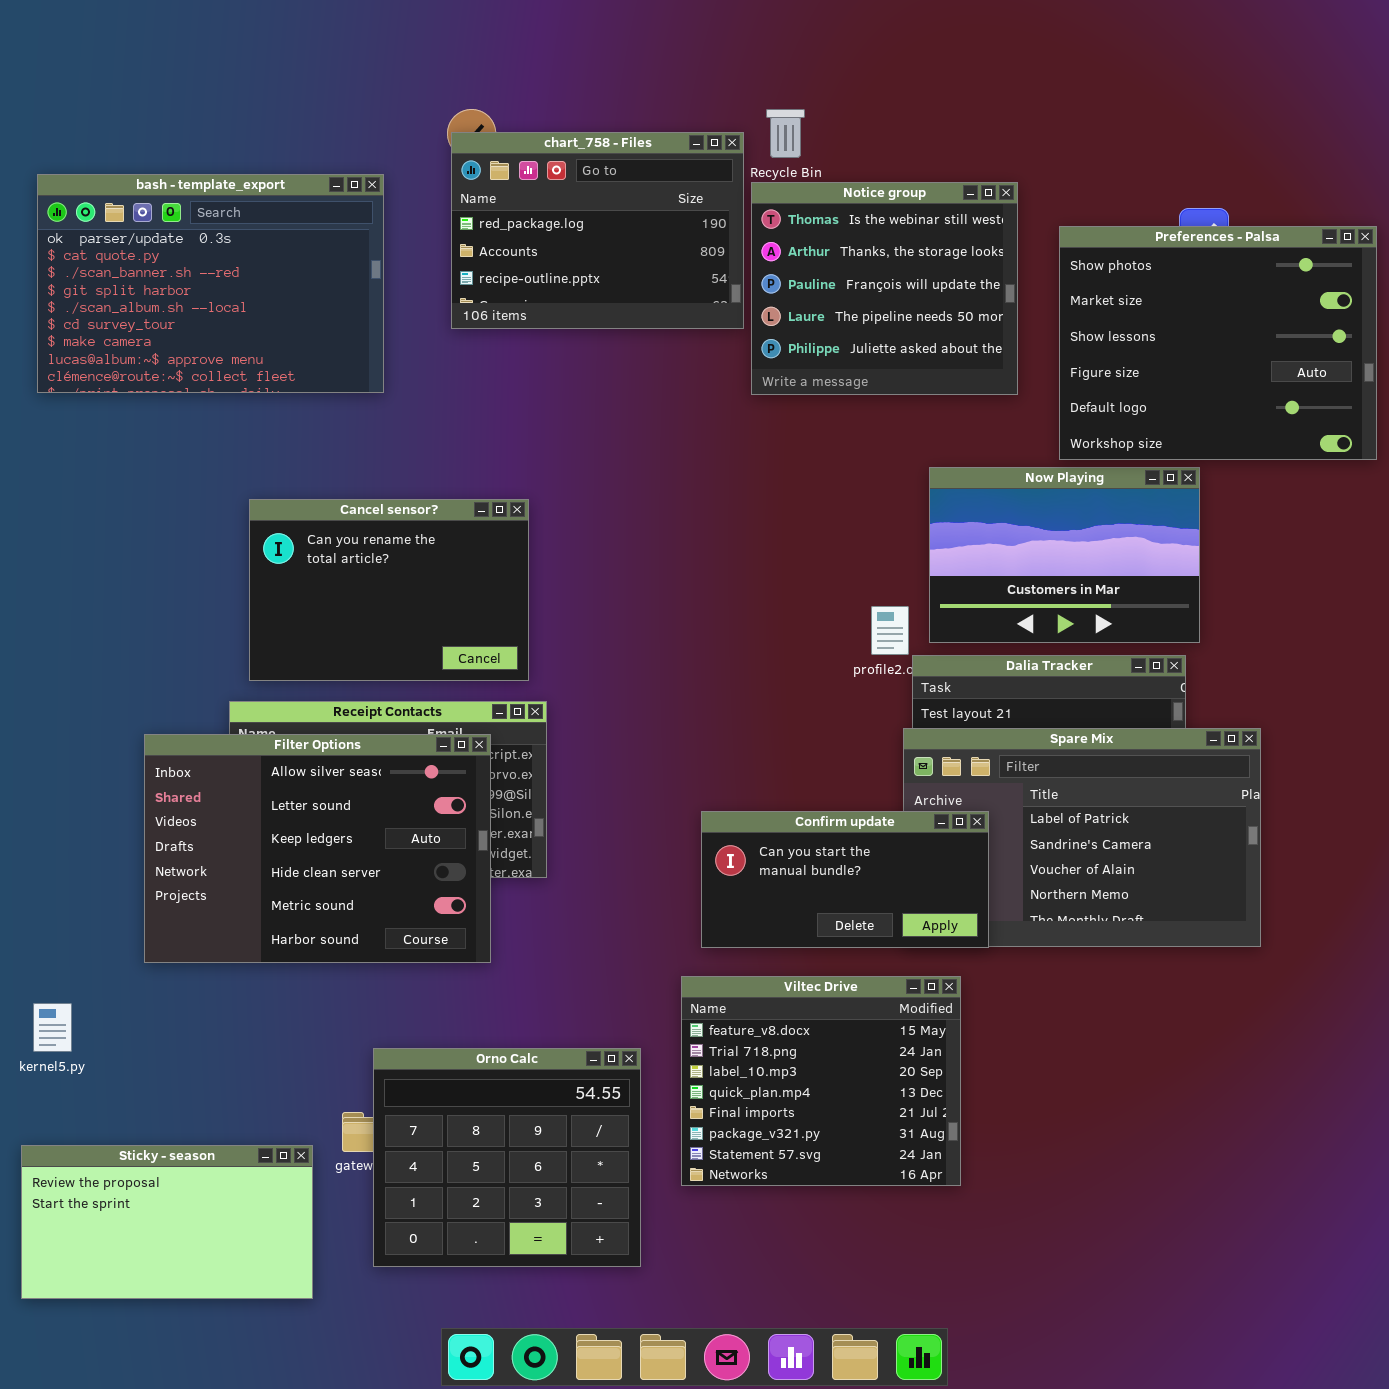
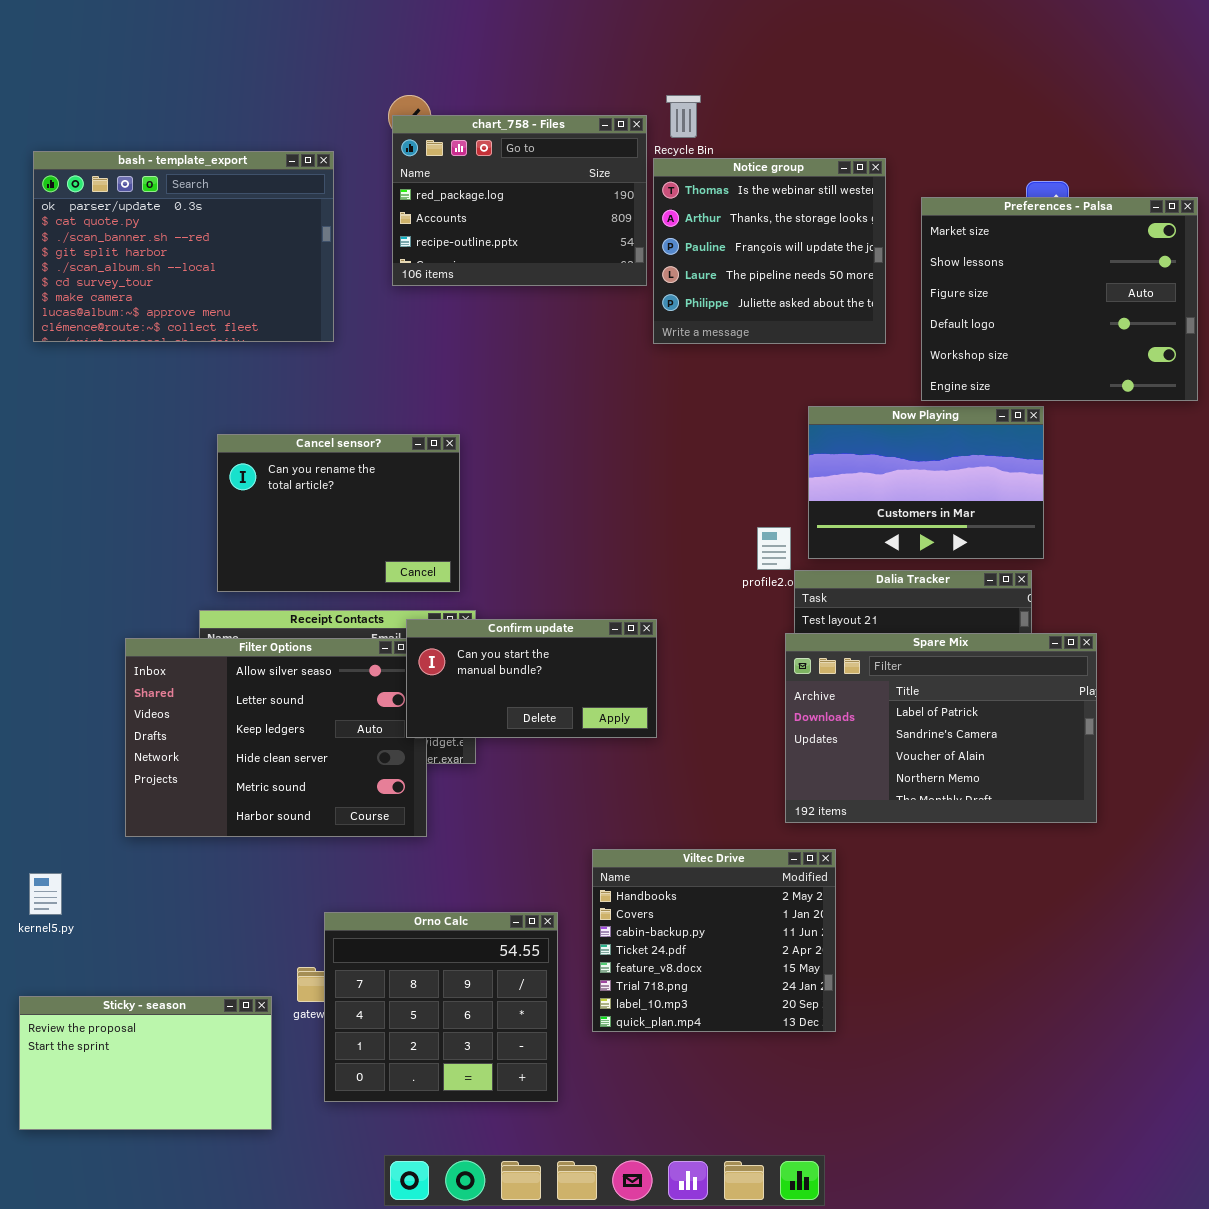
Preferences - Palsa: [1059,226,1377,460] -> [921,197,1198,401], scrolled down 1 row
Confirm update: [701,811,989,948] -> [406,619,657,738], moved
Viltec Drive: [681,976,961,1186] -> [592,849,836,1032], scrolled up 4 rows

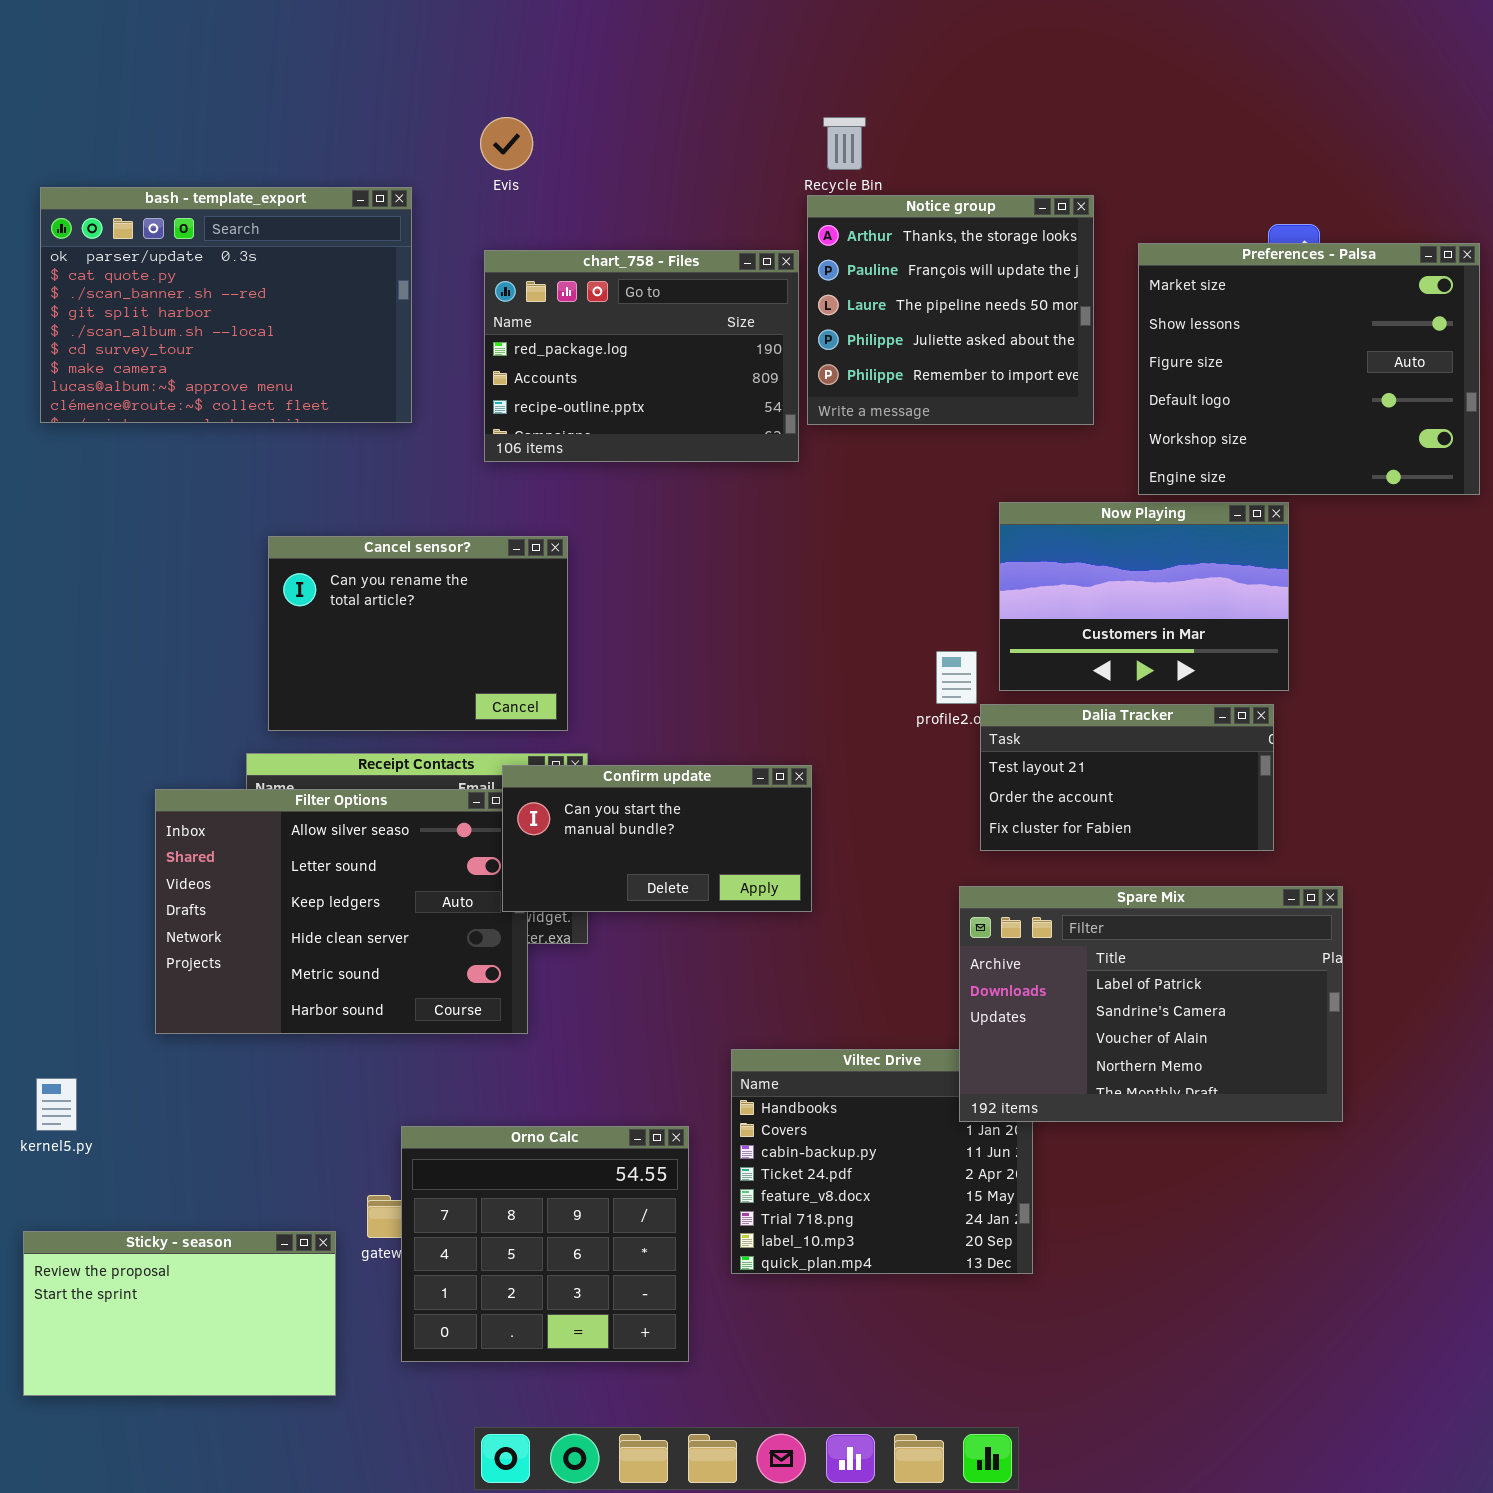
chart_758 - Files: [392,115,647,286] -> [484,250,799,462], moved
Notice group: [653,158,886,344] -> [807,195,1094,425], scrolled down 1 row
Spare Mix: [785,633,1097,823] -> [959,886,1343,1122], moved

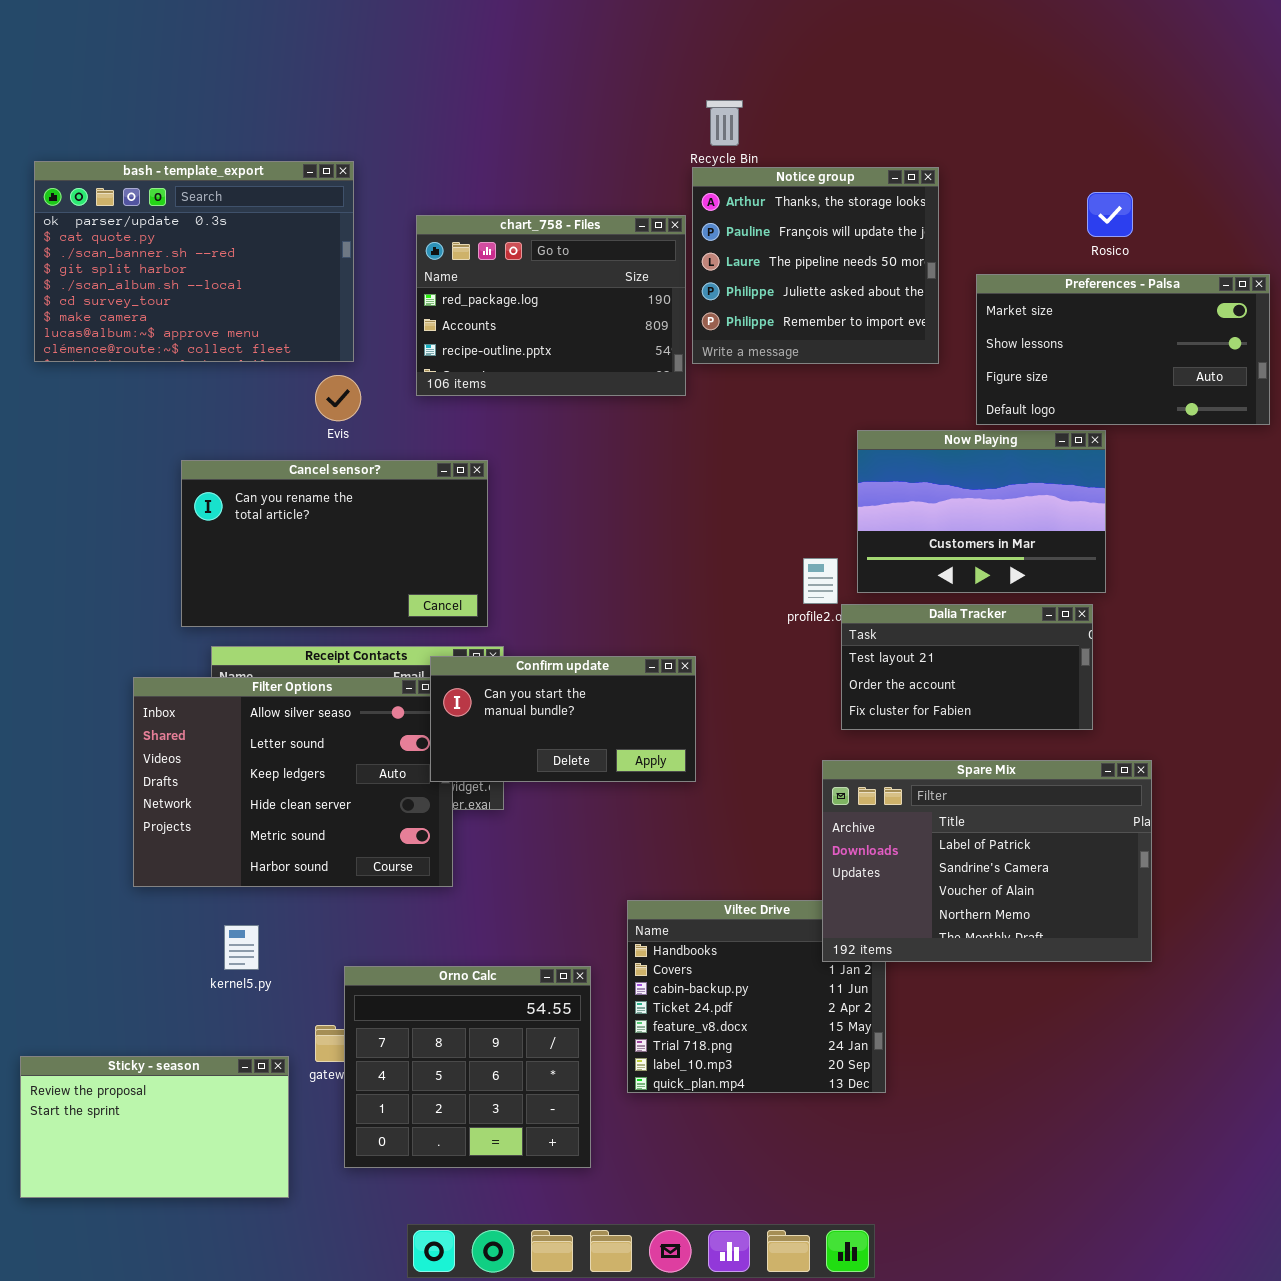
Evis: [480,117,533,170] -> [315,375,361,421], moved
Preferences - Palsa: [1138,243,1480,495] -> [976,274,1270,425], resized
Cancel sensor?: [268,536,568,731] -> [181,460,488,627], resized
kernel5.py: [36,1078,77,1131] -> [224,925,259,970], moved

